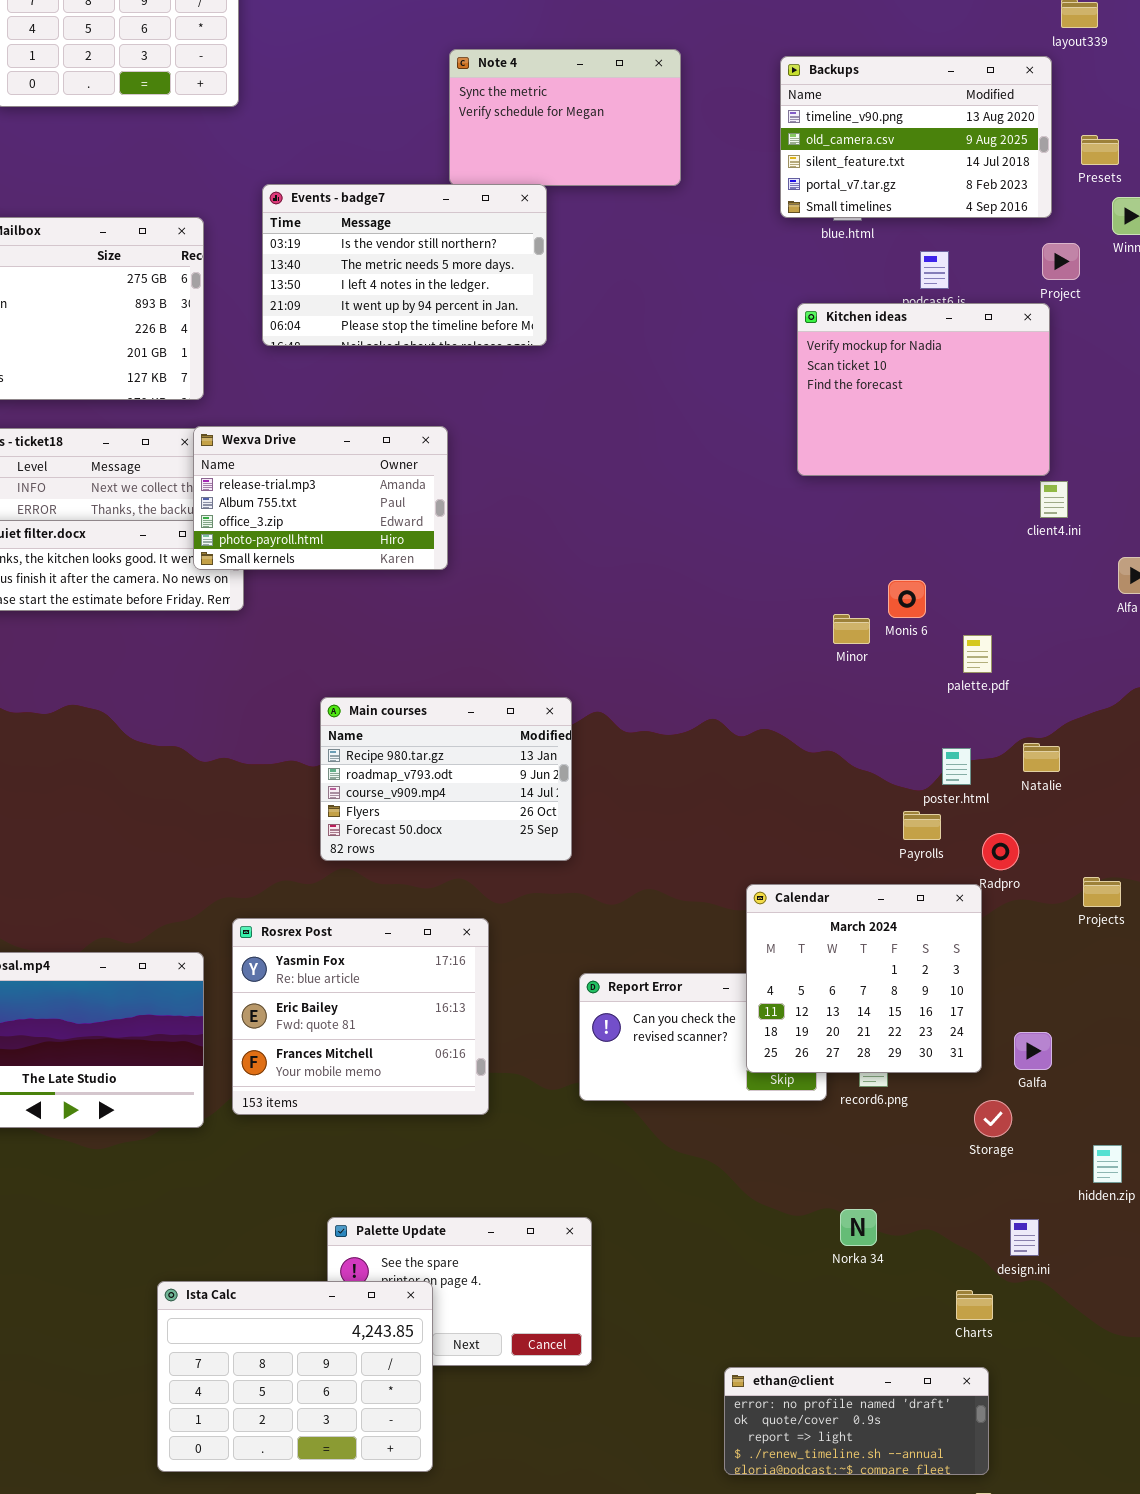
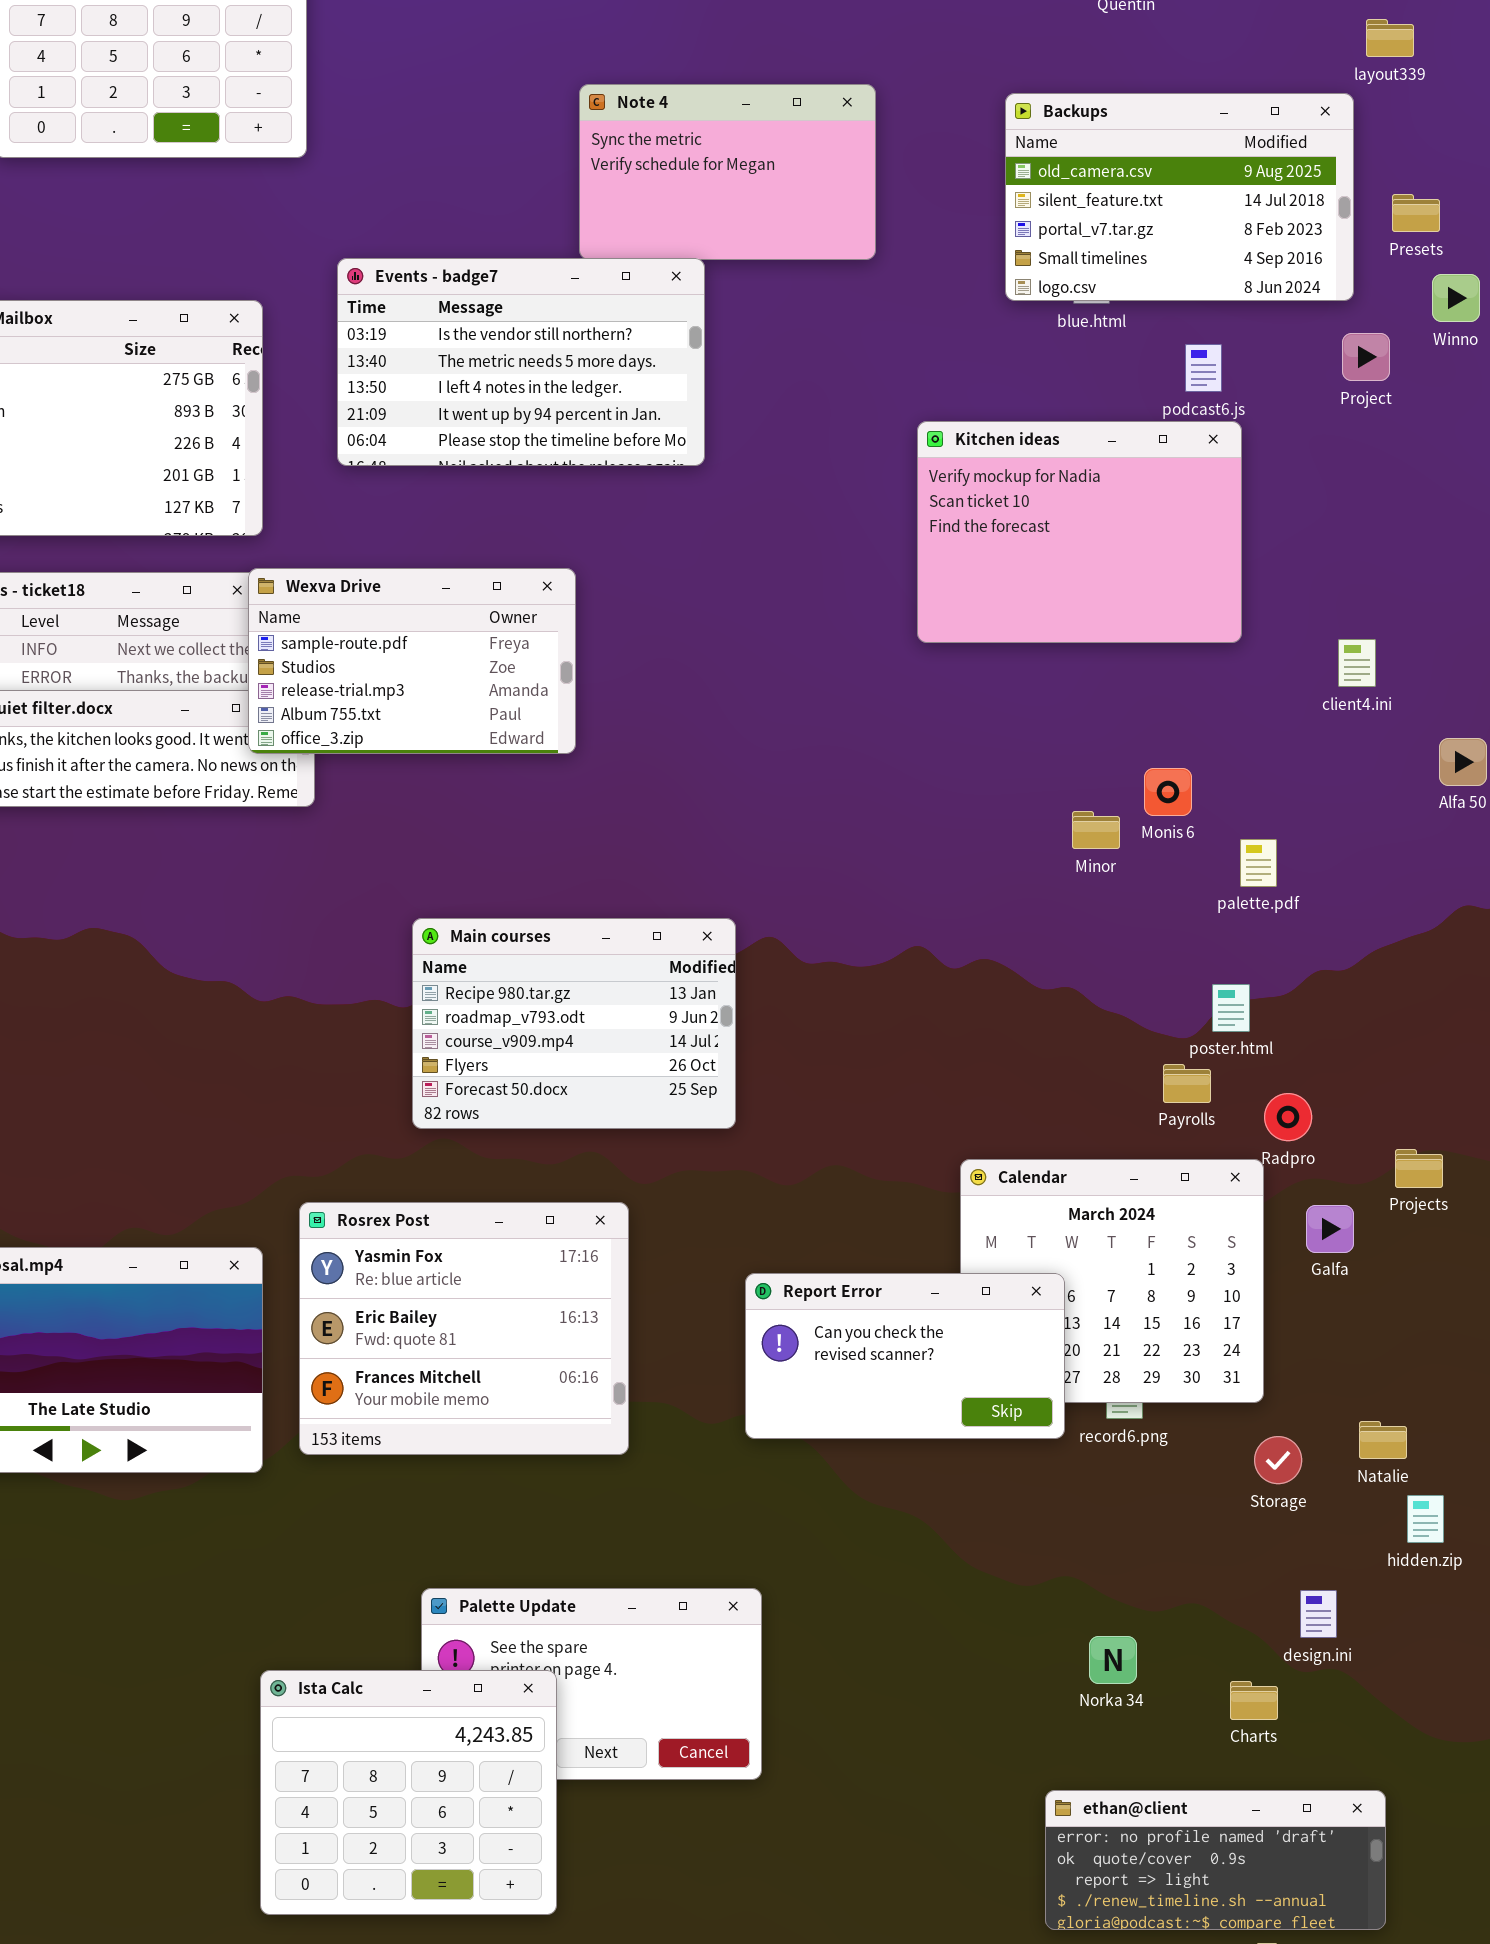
Backups: [780,56,1052,218] -> [1005,93,1354,301], scrolled down 1 row
Kitchen ideas: [797,303,1050,476] -> [917,421,1242,643], moved
Wexva Drive: [193,426,448,570] -> [248,568,576,754], scrolled up 2 rows
Natalie: [1023,743,1060,772] -> [1359,1421,1407,1459], moved
Report Error: [579,973,827,1101] -> [745,1273,1065,1439], raised
Galfa: [1014,1032,1052,1070] -> [1306,1205,1354,1253], moved
Norka 34: [840,1209,877,1246] -> [1089,1636,1137,1684], moved
Ista Calc: [157,1281,433,1472] -> [260,1670,557,1915], resized
ethan@client: [724,1367,989,1475] -> [1045,1790,1386,1930], moved

